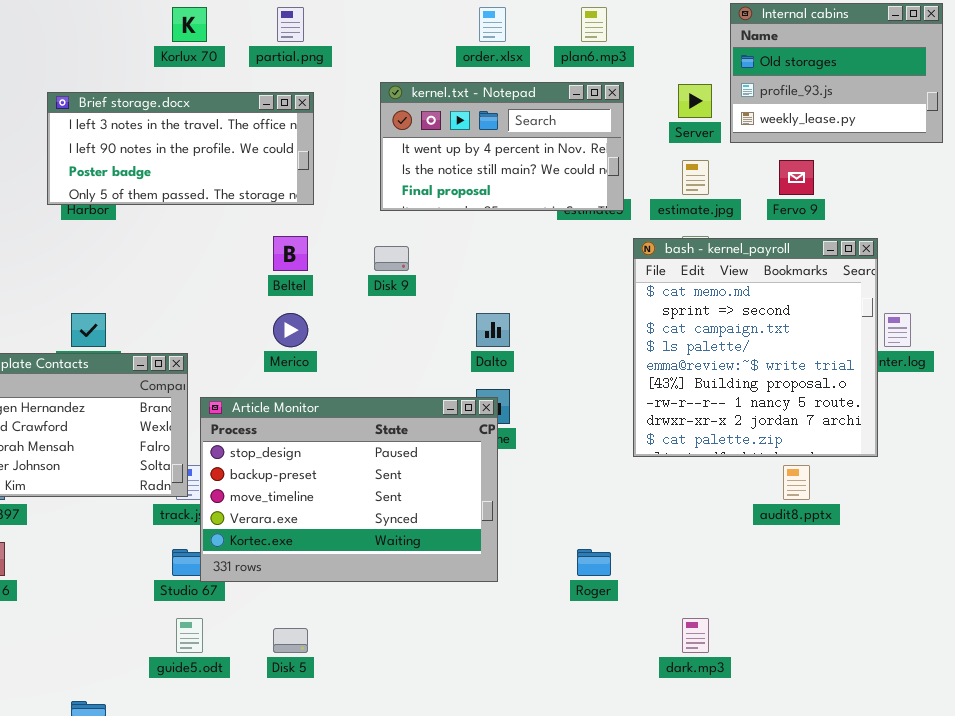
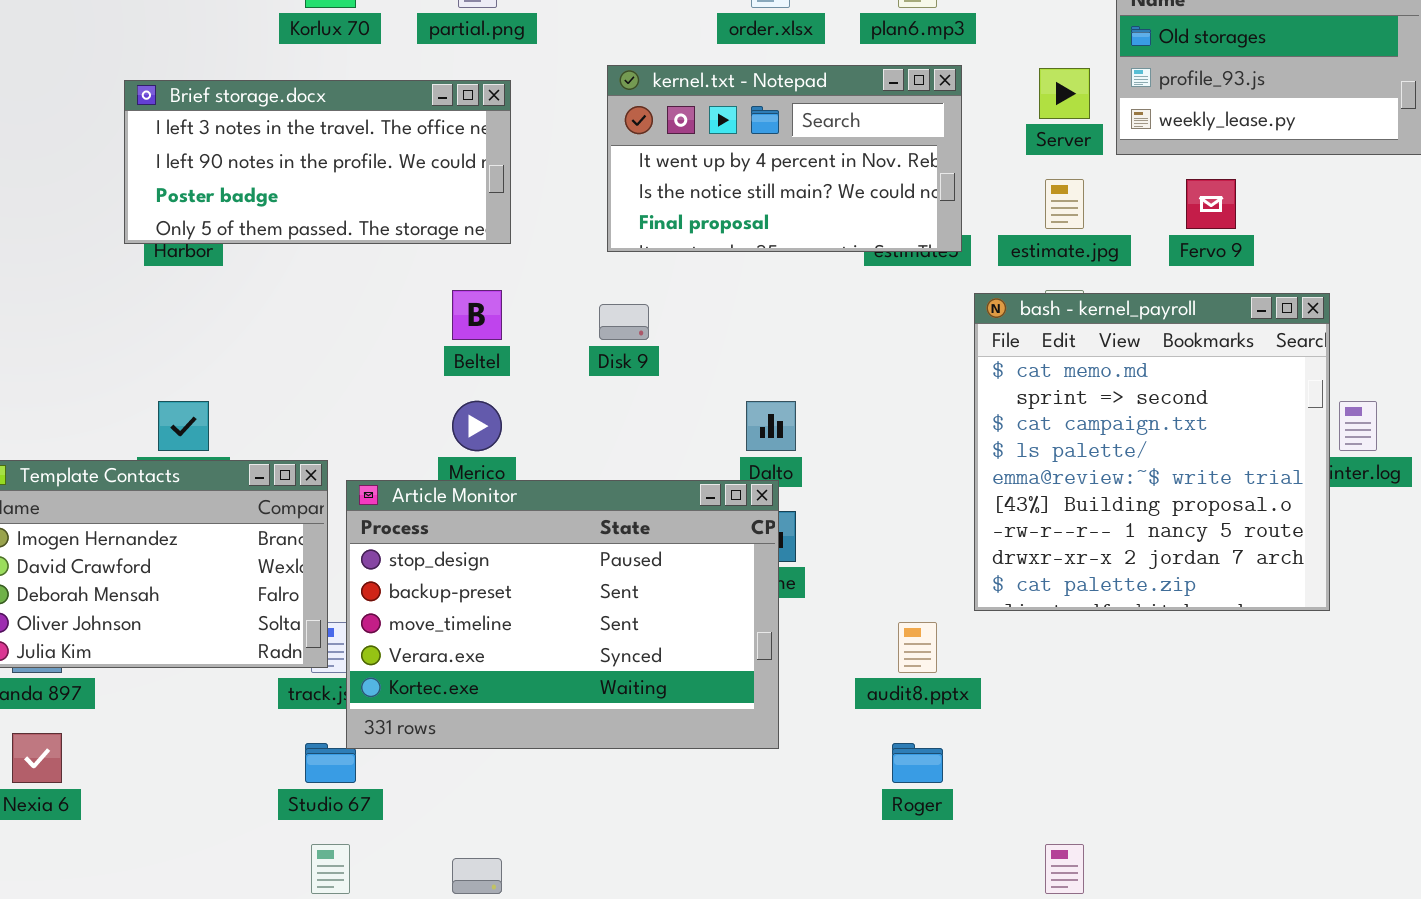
Article Monitor: [200,397,498,582] -> [346,480,779,749], moved
audit8.pptx: [783,465,810,500] -> [898,622,937,673], moved

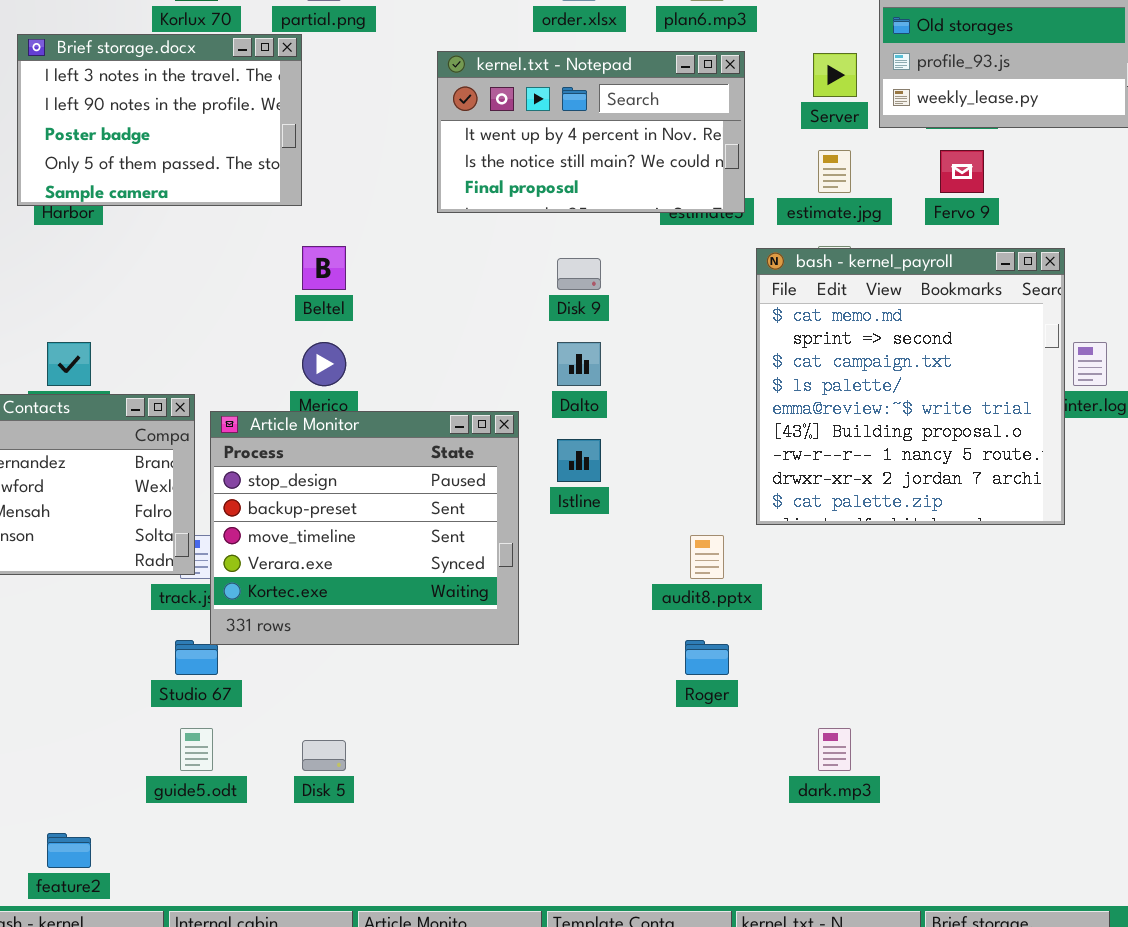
Brief storage.docx: [124,80,511,244] -> [17,34,302,206], resized
Disk 9: [599,304,649,340] -> [557,258,601,290], moved
Article Monitor: [346,480,779,749] -> [210,411,519,645], resized

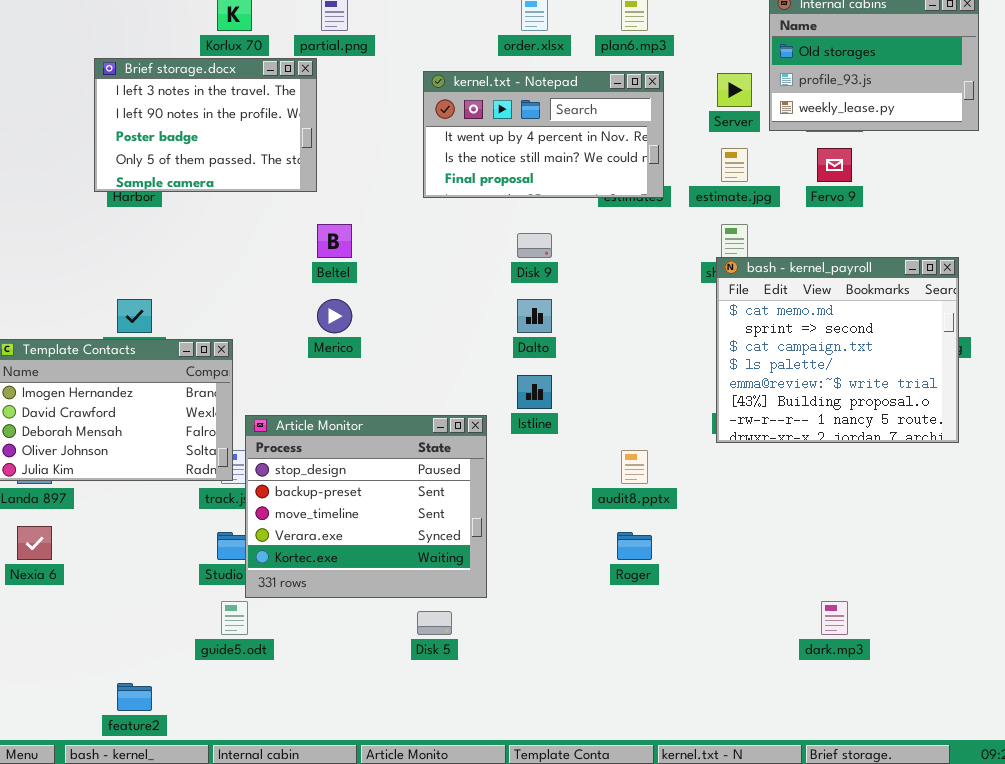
bash - kernel_payroll: [756,248,1065,525] -> [716,257,959,443], moved, resized
Article Monitor: [210,411,519,645] -> [245,415,487,598], moved
dark.mp3: [818,728,851,771] -> [821,601,848,635], moved
Disk 5: [302,740,346,771] -> [417,611,452,635], moved

